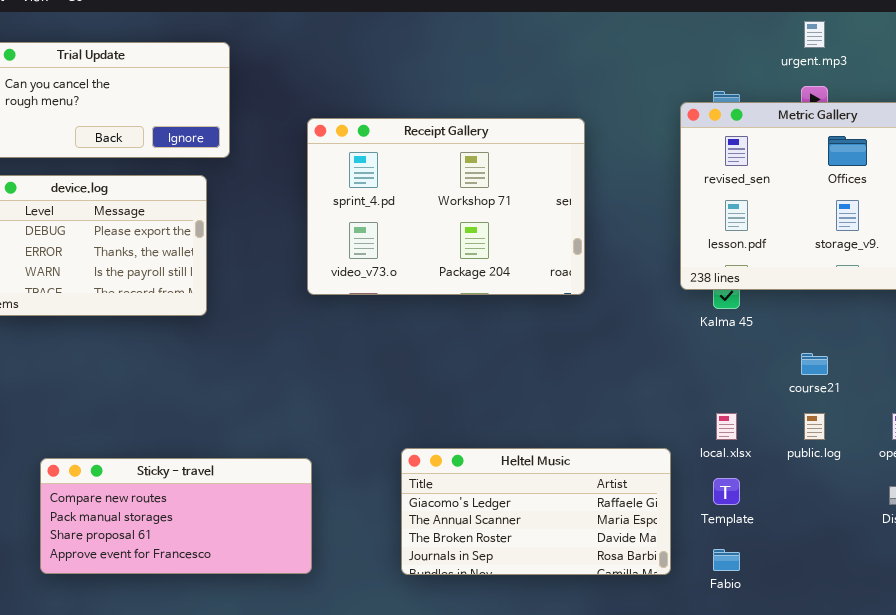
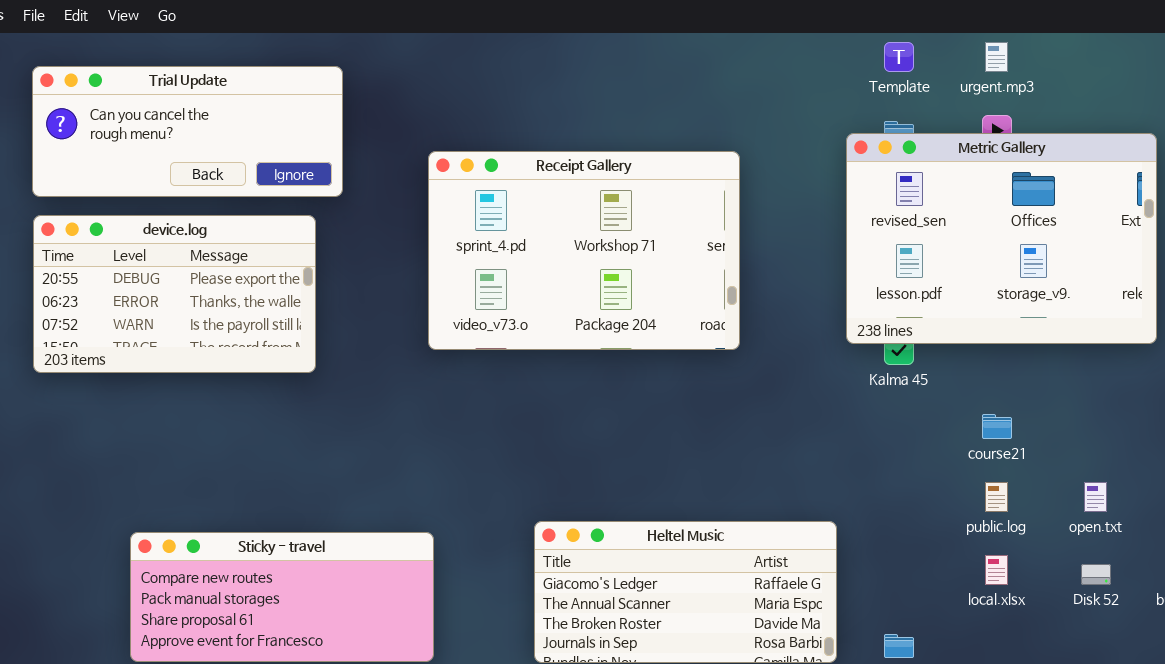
local.xlsx: [716,413,737,440] -> [985,555,1008,585], moved
Template: [713,478,740,505] -> [884,42,914,72], moved

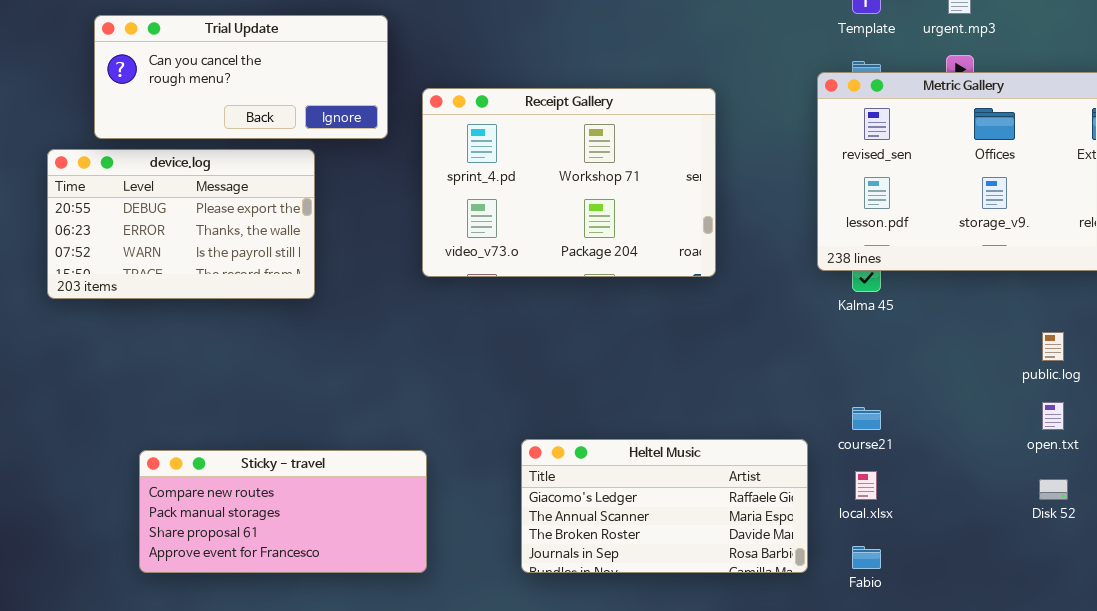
Trial Update: [32,66,343,197] -> [94,15,388,139], moved
course21: [982,414,1012,439] -> [852,407,881,430], moved
public.log: [985,482,1008,512] -> [1042,332,1064,361], moved
local.xlsx: [985,555,1008,585] -> [855,471,877,500], moved

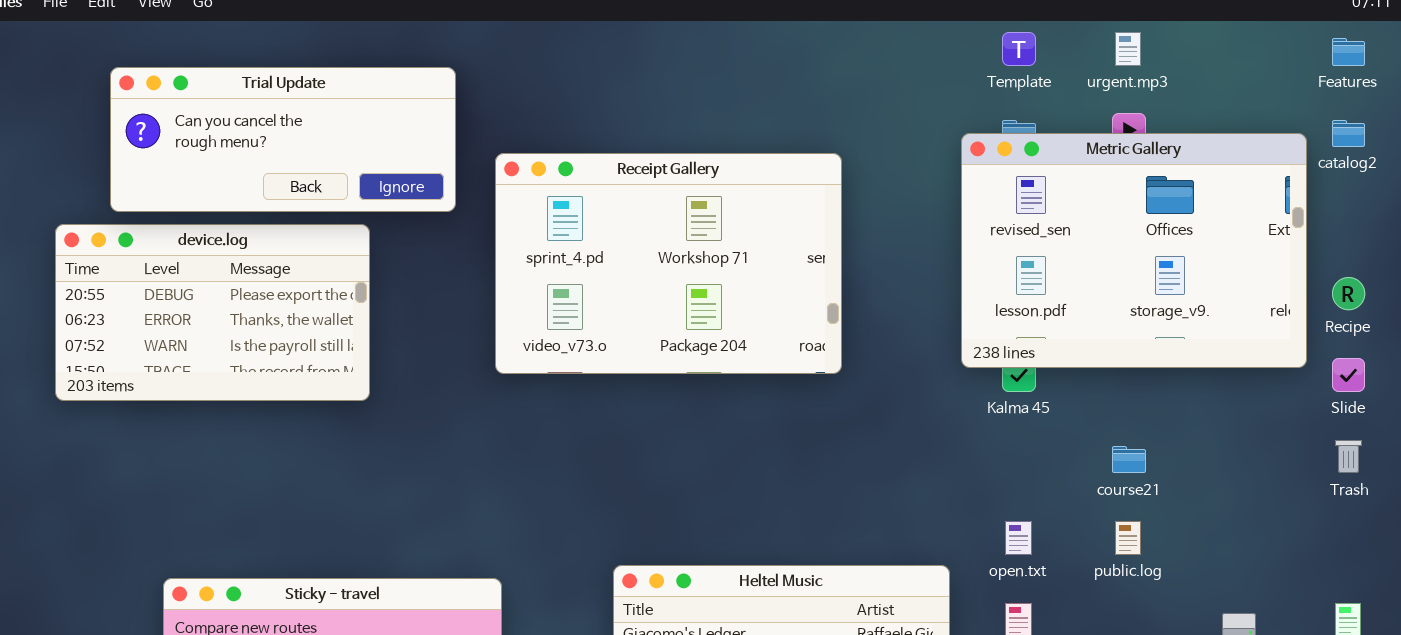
public.log: [1042,332,1064,361] -> [1115,521,1141,555], moved
open.txt: [1042,402,1064,430] -> [1005,521,1032,555], moved
course21: [852,407,881,430] -> [1112,446,1146,473], moved

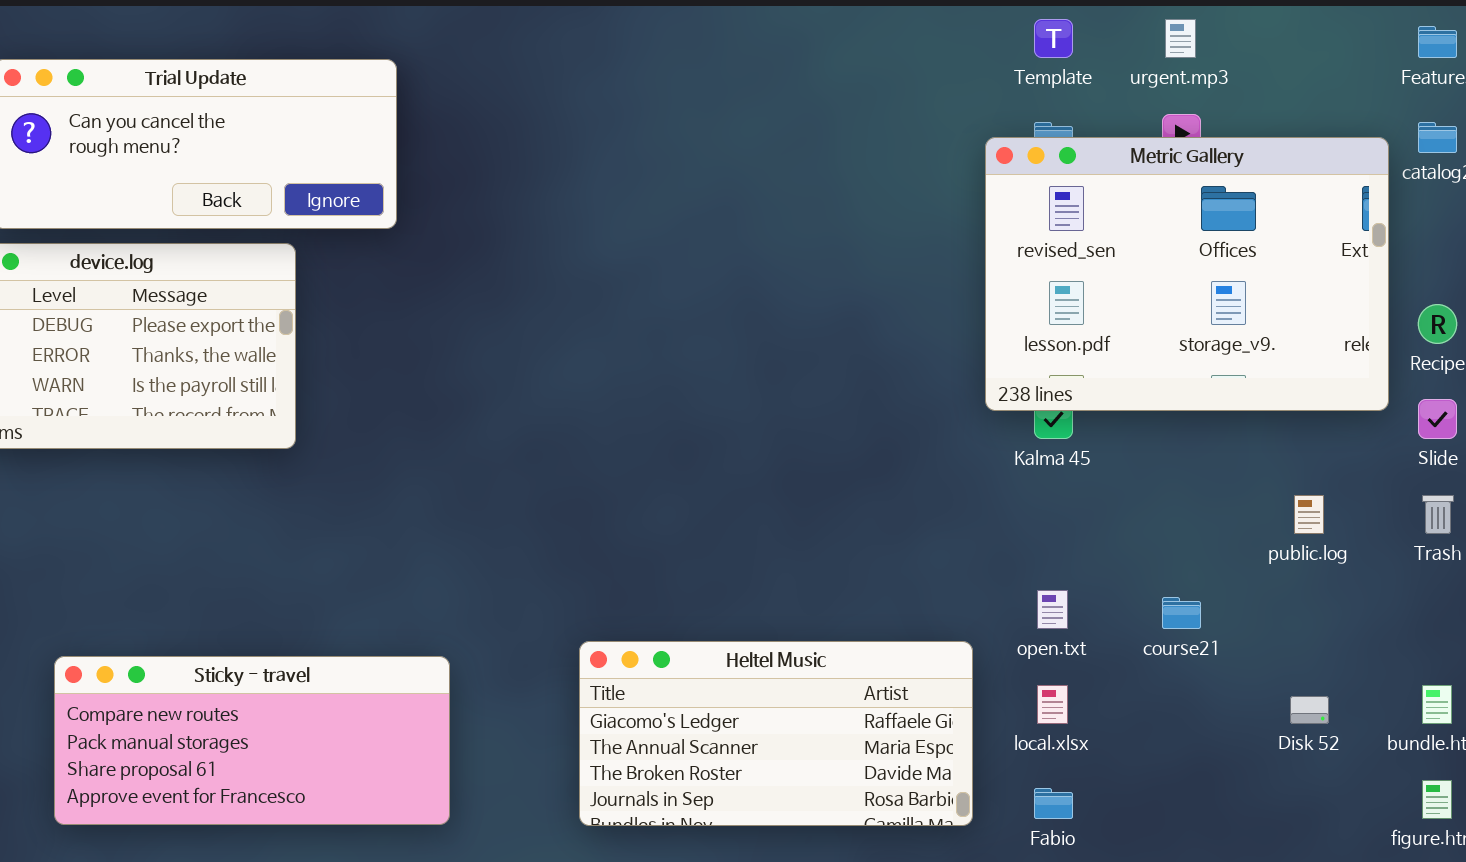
Receipt Gallery: [495,153,842,374] -> none, closed
course21: [1112,446,1146,473] -> [1162,597,1201,629], moved
public.log: [1115,521,1141,555] -> [1294,495,1324,534], moved

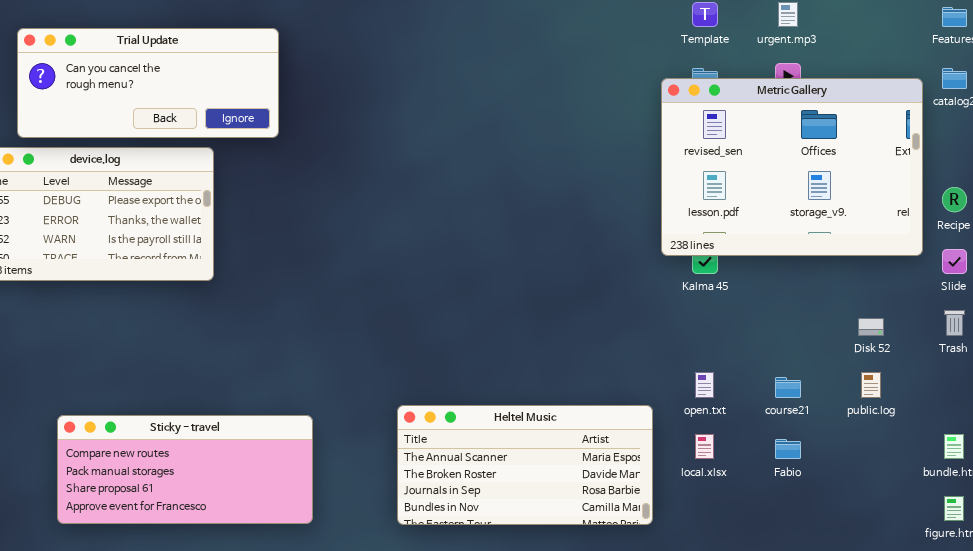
public.log: [1294,495,1324,534] -> [861,372,881,398], moved
Heltel Music: [579,641,973,826] -> [397,405,653,525], scrolled down 1 row
Disk 52: [1290,696,1329,724] -> [858,318,884,336], moved
Fabio: [1034,788,1073,819] -> [775,439,801,459], moved

